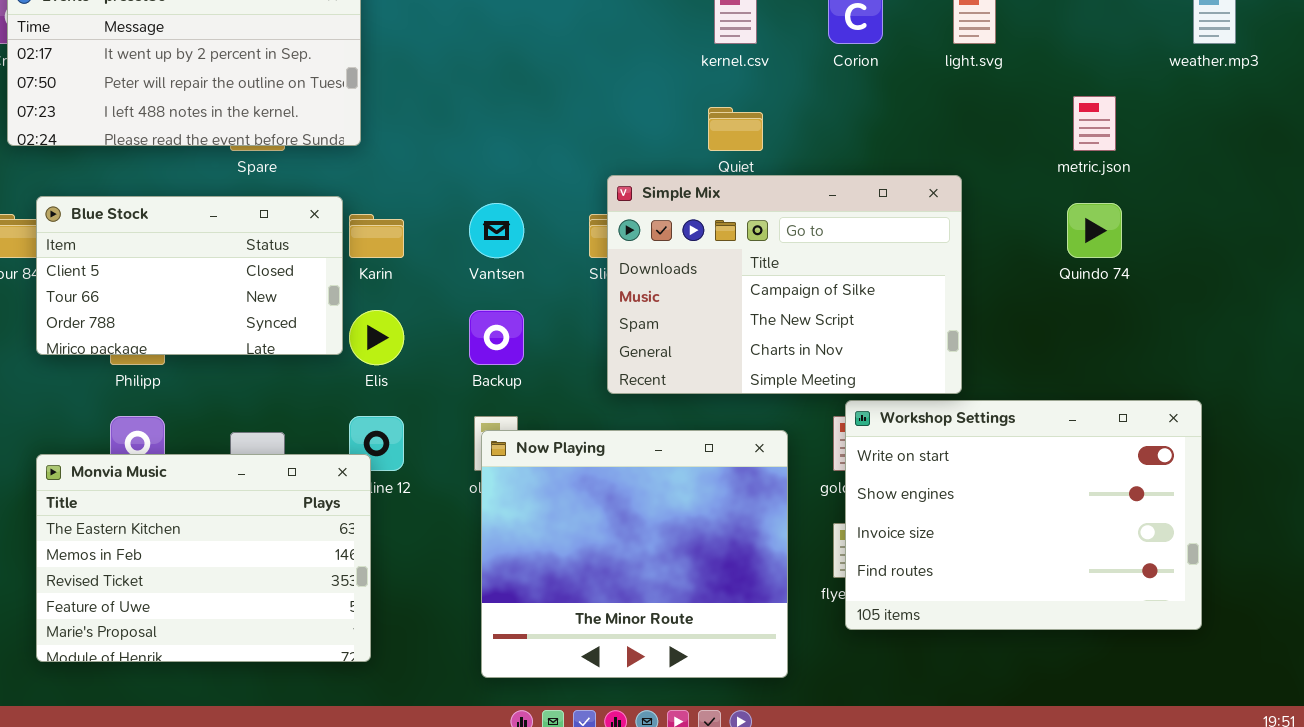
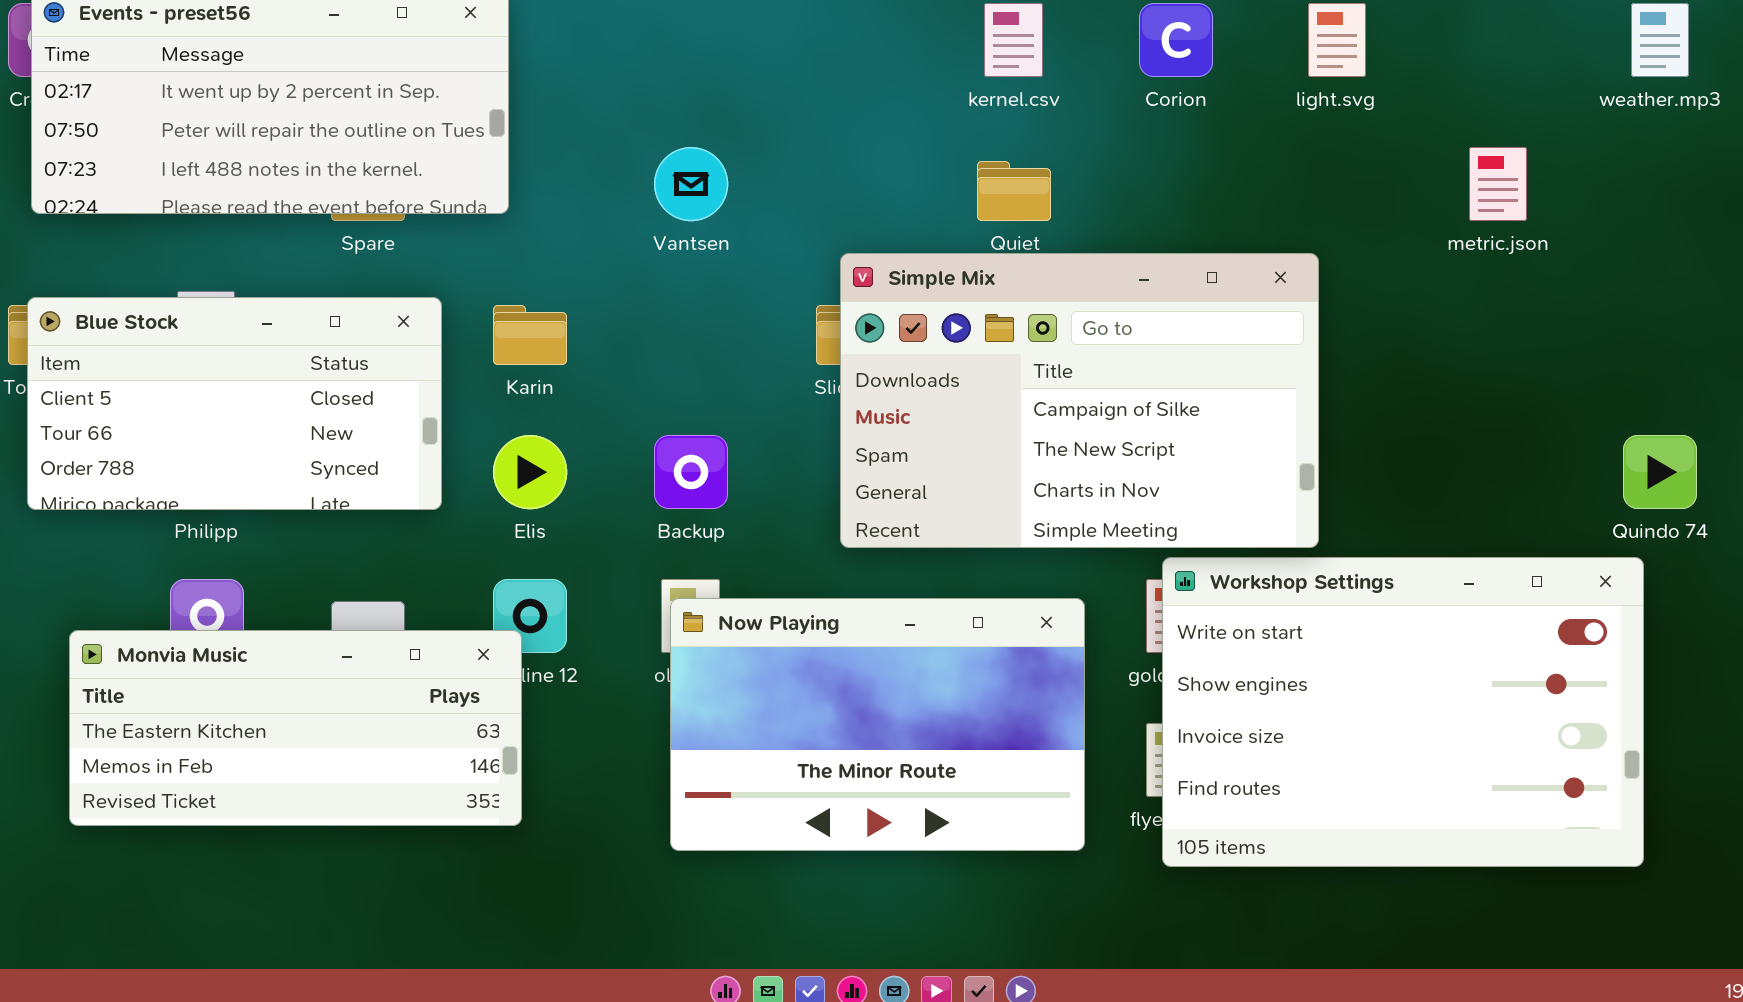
Blue Stock: [36,196,343,355] -> [27,297,442,510], moved
Vantsen: [469,203,524,258] -> [654,147,728,221], moved
Quindo 74: [1067,203,1122,258] -> [1623,435,1697,509], moved
Now Playing: [481,430,788,678] -> [670,598,1085,851], resized
Monvia Music: [36,454,371,662] -> [69,630,522,826], resized

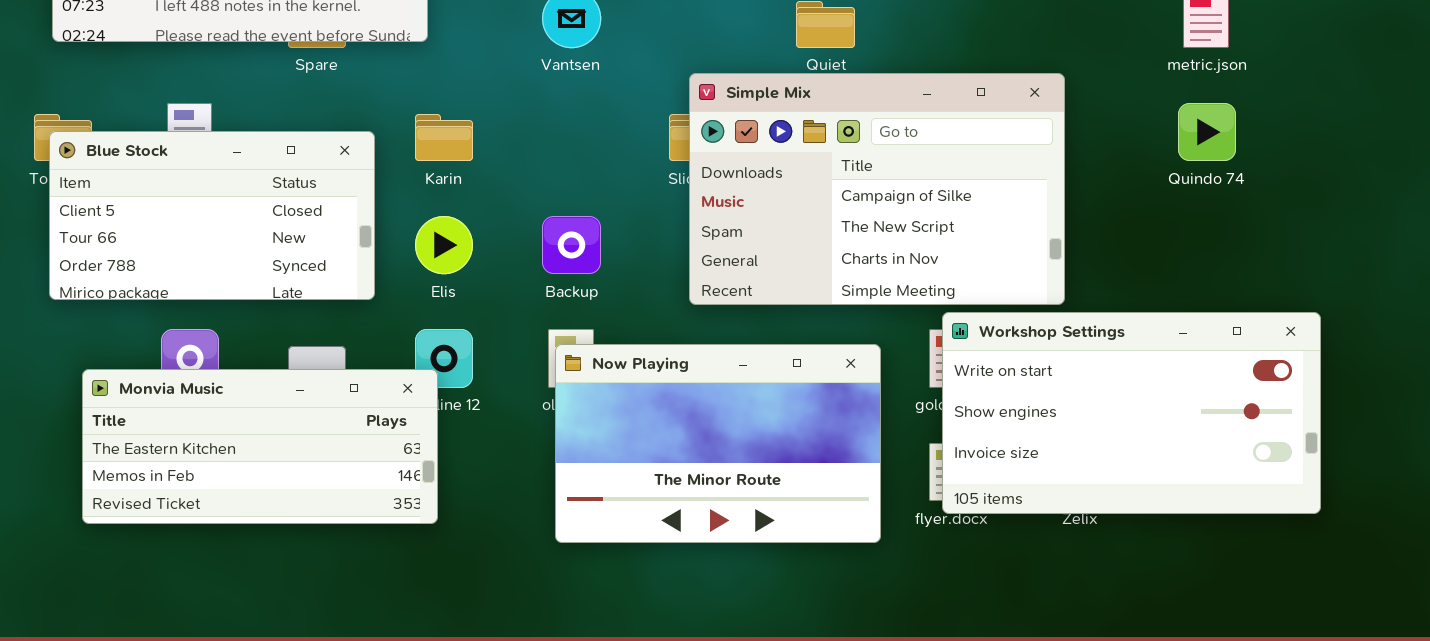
Blue Stock: [27,297,442,510] -> [49,131,375,300], moved
Quindo 74: [1623,435,1697,509] -> [1178,103,1236,161], moved
Workshop Settings: [1162,557,1644,867] -> [942,312,1321,514], resized

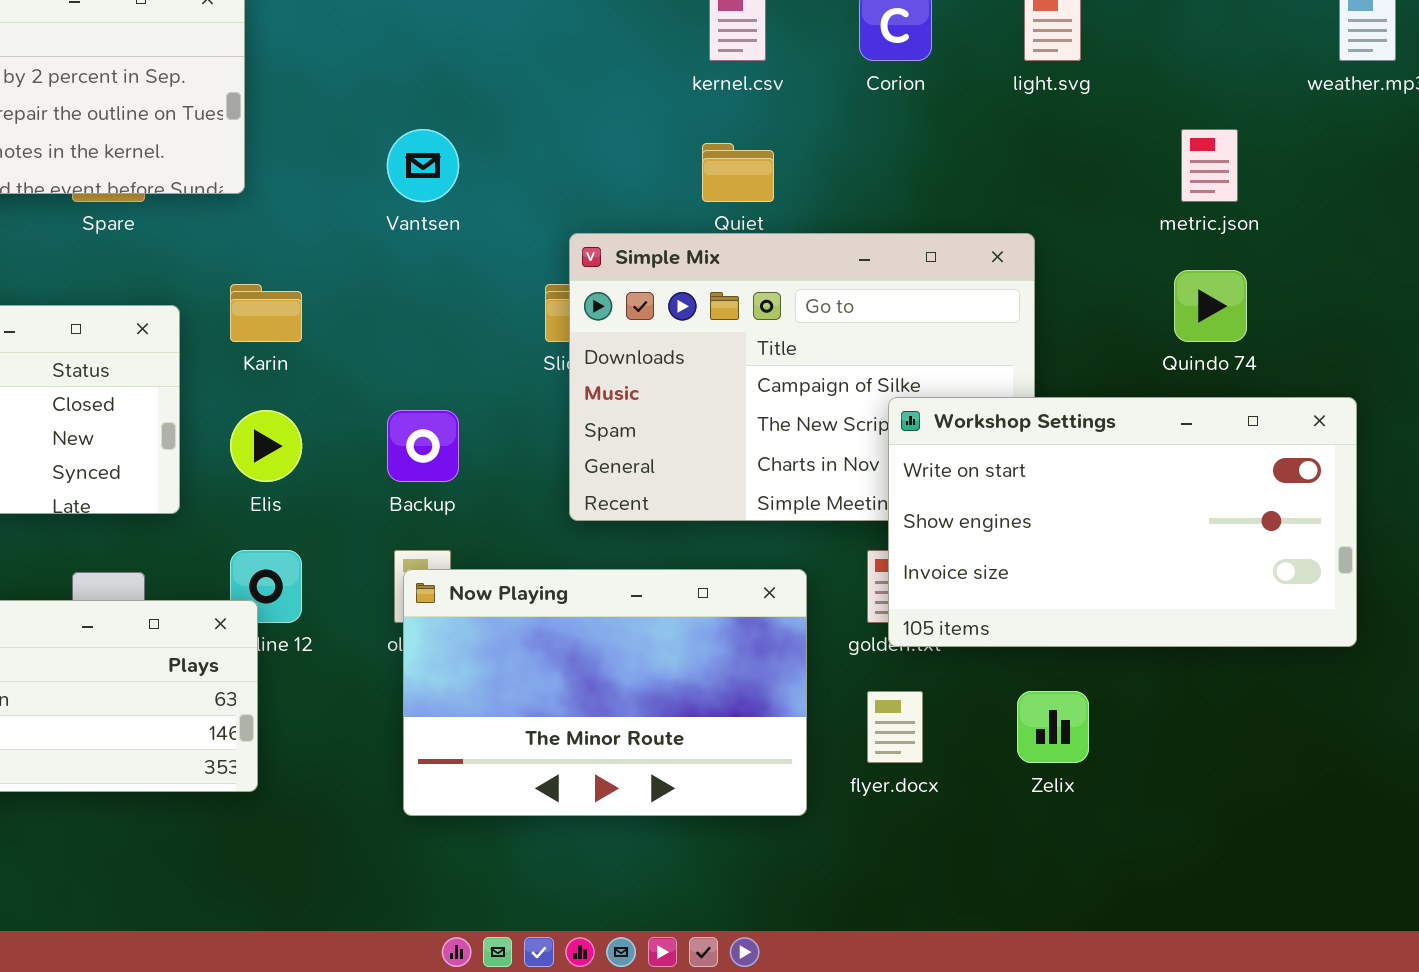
Workshop Settings: [942,312,1321,514] -> [888,397,1357,647], moved

